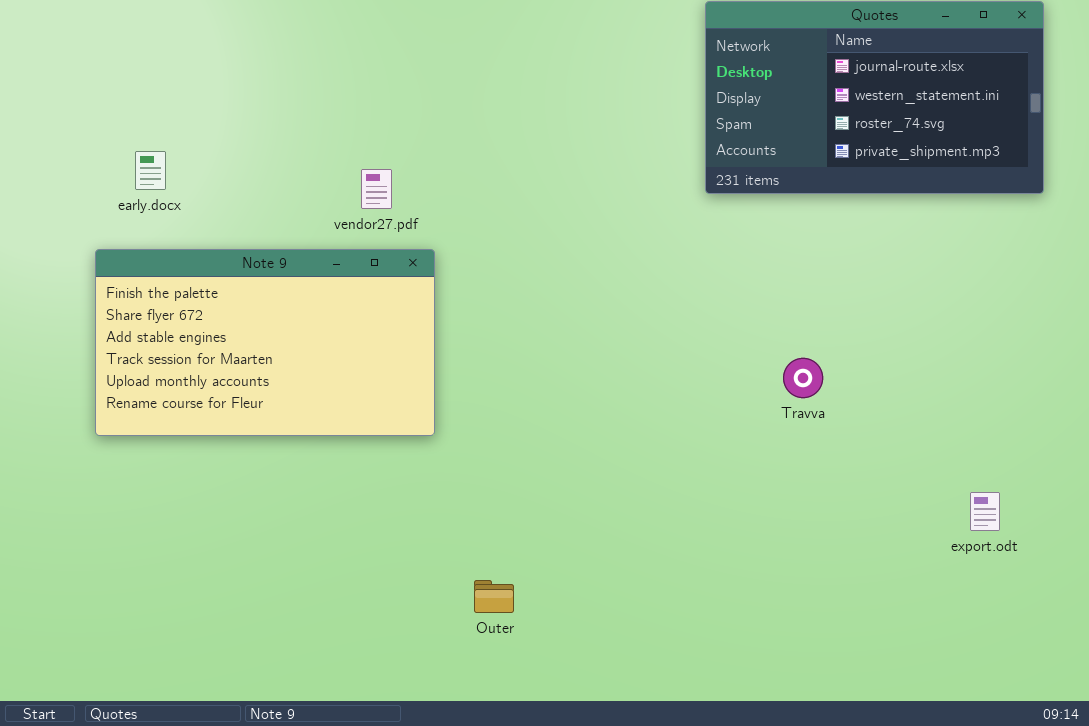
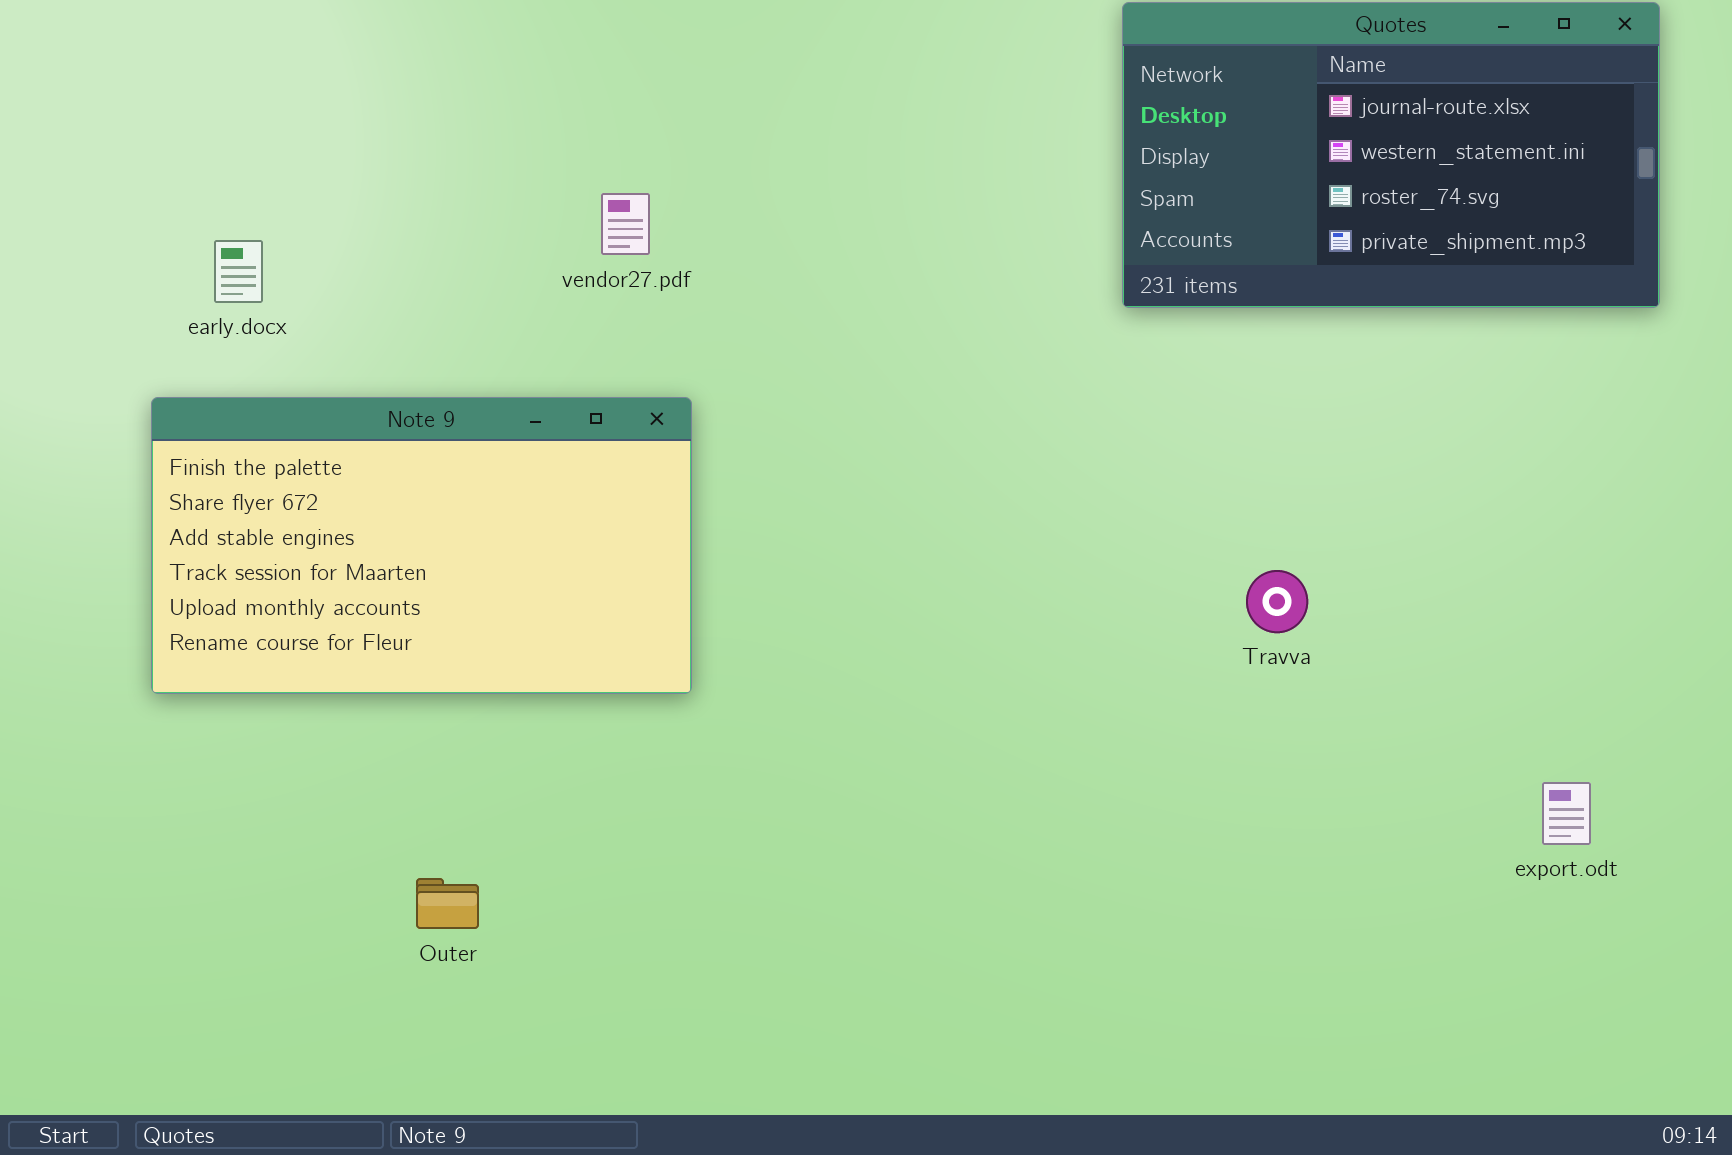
vendor27.pdf: [361,169,392,209] -> [601,193,650,255], moved
Outer: [474,580,514,613] -> [416,878,479,929], moved

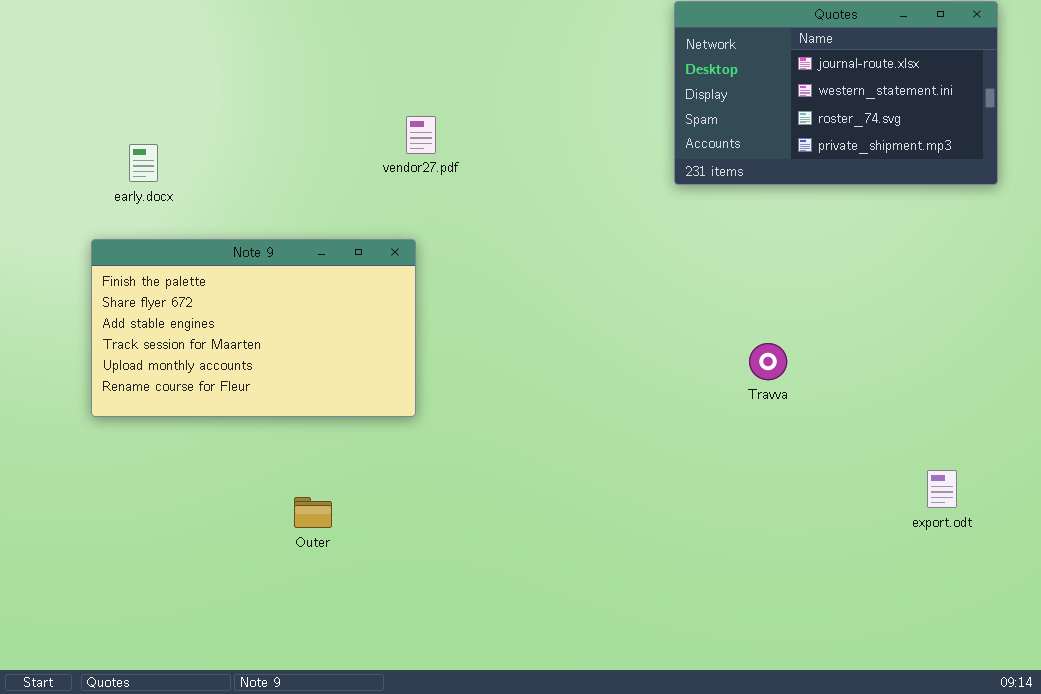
vendor27.pdf: [601,193,650,255] -> [406,116,436,154], moved
Outer: [416,878,479,929] -> [294,497,332,528], moved

